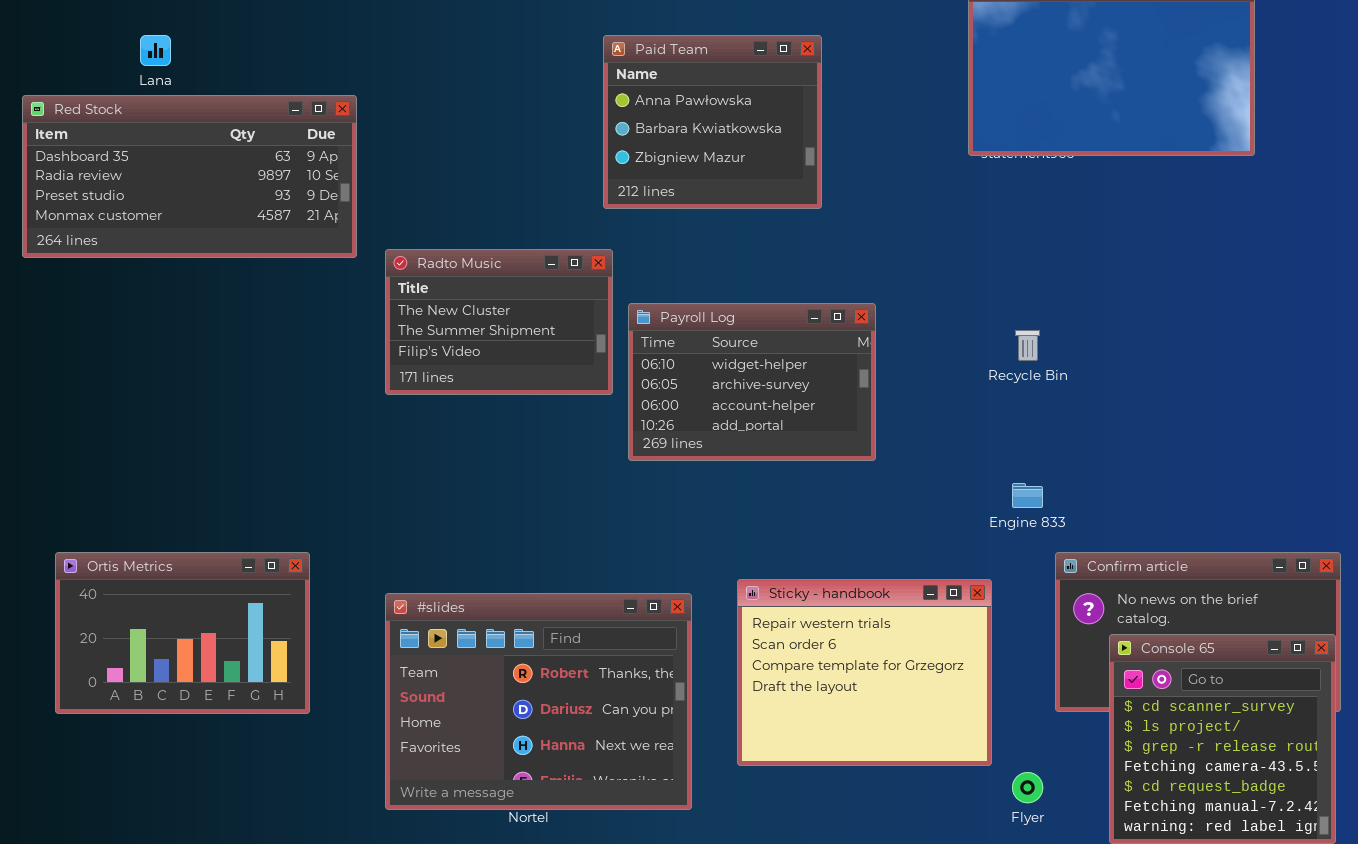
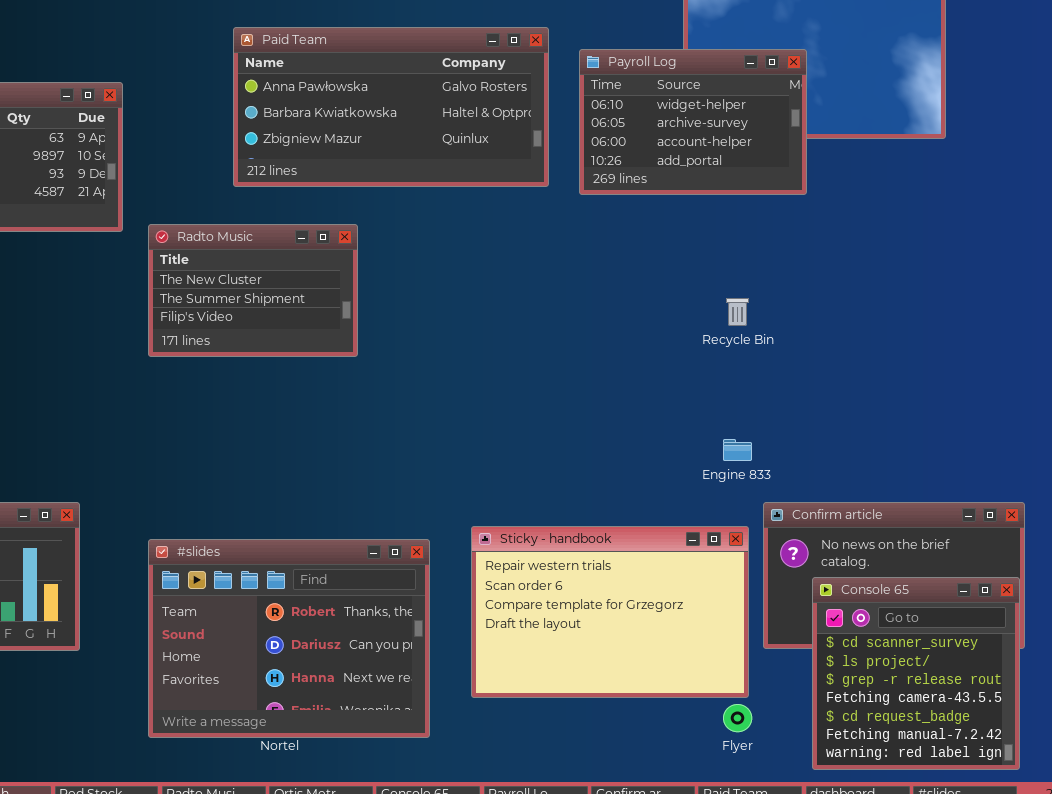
Paid Team: [603,35,822,209] -> [233,27,549,187], resized
Payroll Log: [628,303,876,461] -> [579,49,807,195], moved
Sticky - handbook: [737,579,992,766] -> [471,526,749,698], resized

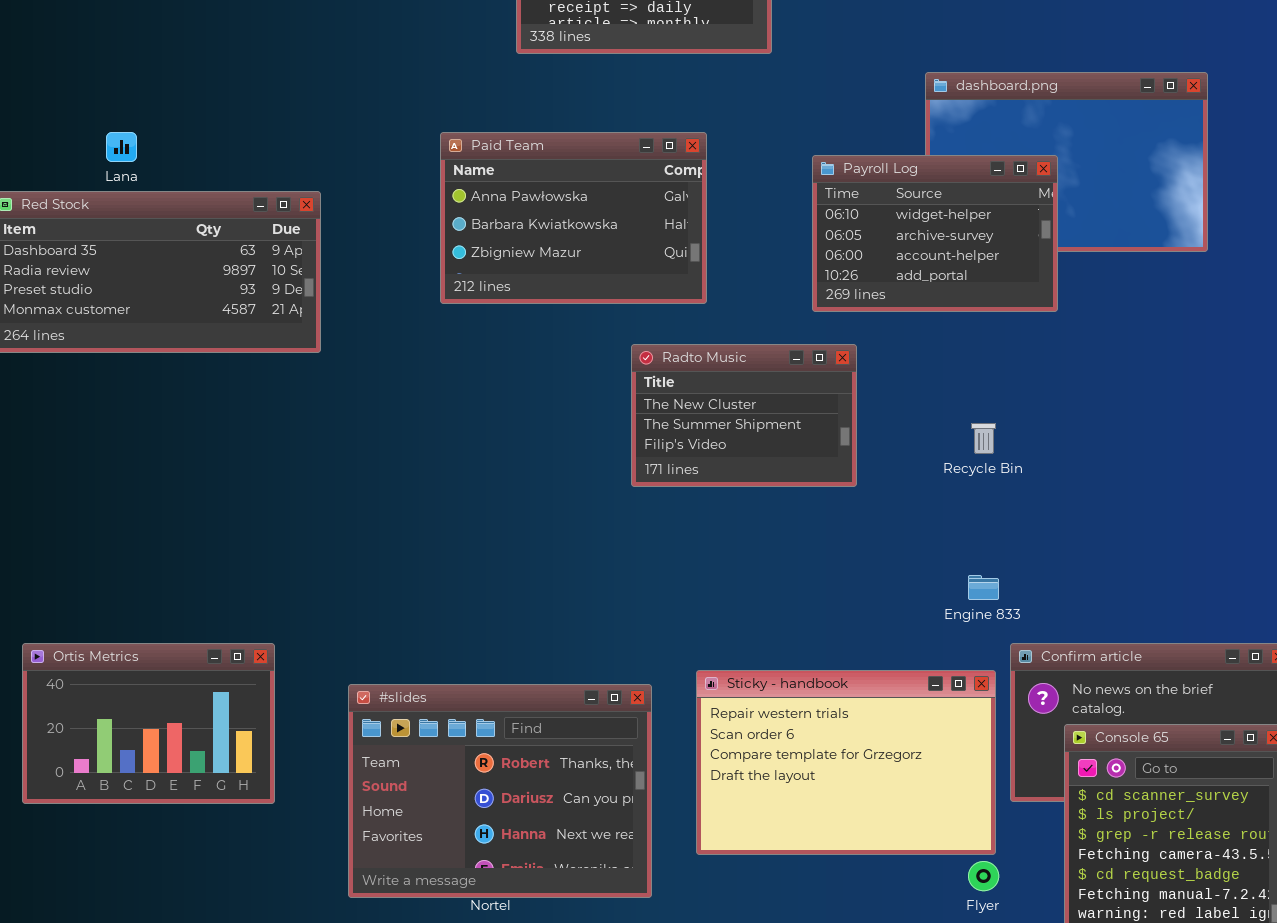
Paid Team: [233,27,549,187] -> [440,132,707,304], resized
Radto Music: [148,224,358,357] -> [631,344,857,487], moved

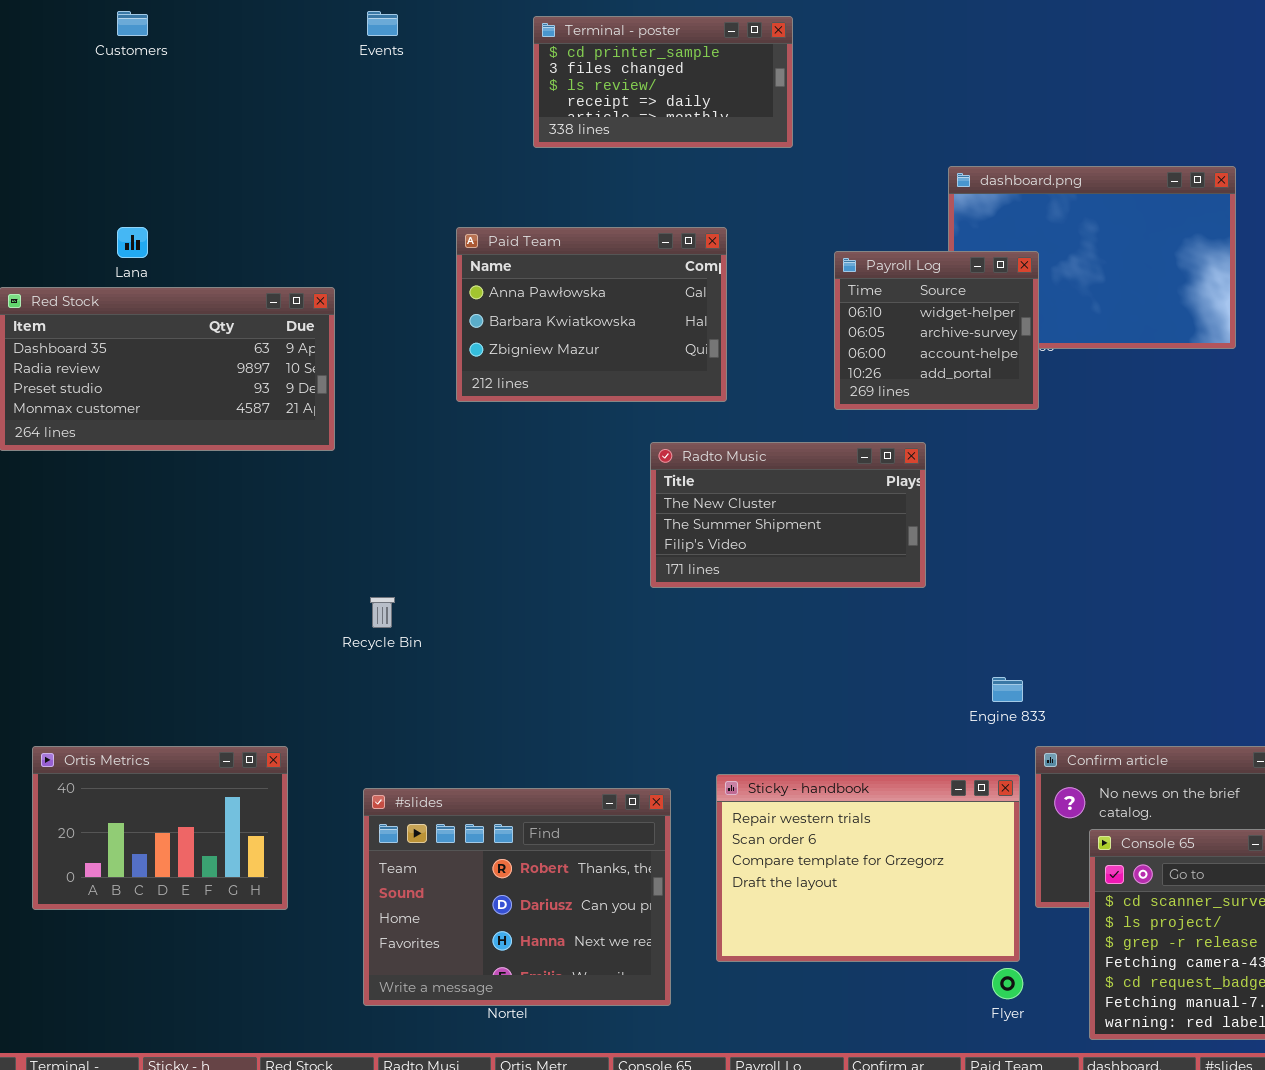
Payroll Log: [812,155,1058,312] -> [834,251,1039,410], resized
Radto Music: [631,344,857,487] -> [650,442,926,588], resized
Recycle Bin: [971,423,996,454] -> [370,597,395,628], moved

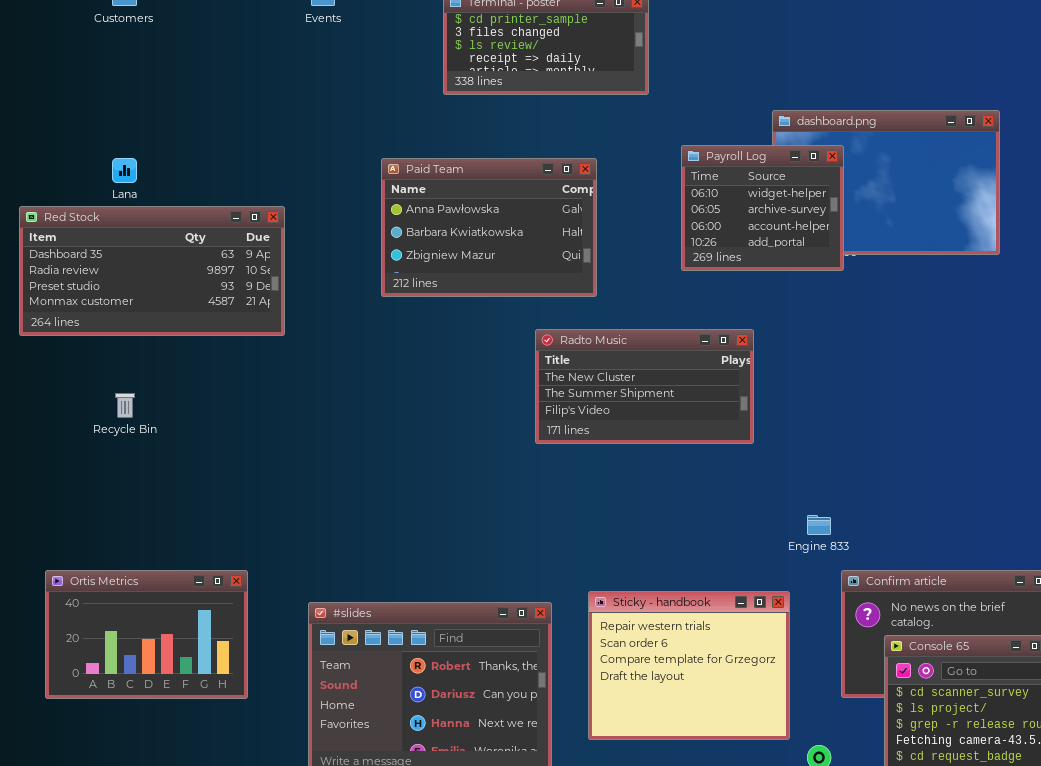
Payroll Log: [834,251,1039,410] -> [681,145,844,271], moved
Recycle Bin: [370,597,395,628] -> [115,393,135,418], moved
Sticky - handbook: [716,774,1020,962] -> [588,591,790,740], resized

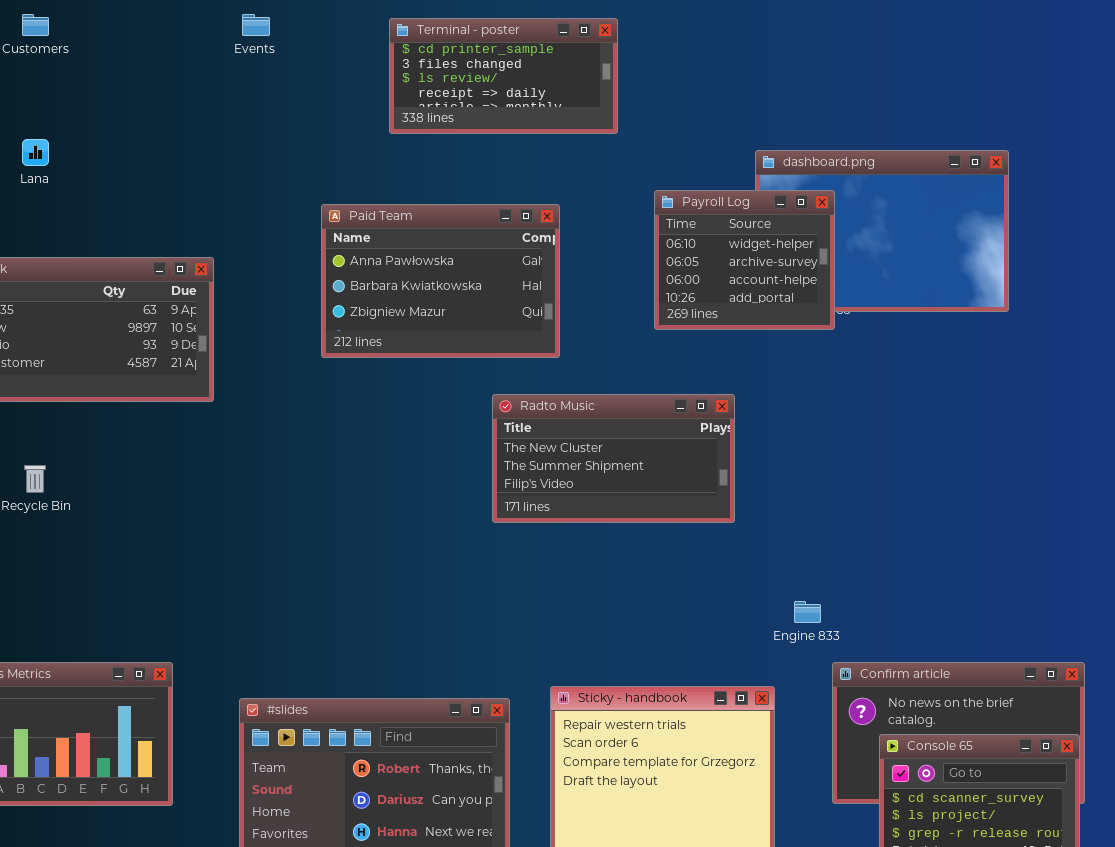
Lana: [112,158,137,183] -> [22,139,49,166], moved

